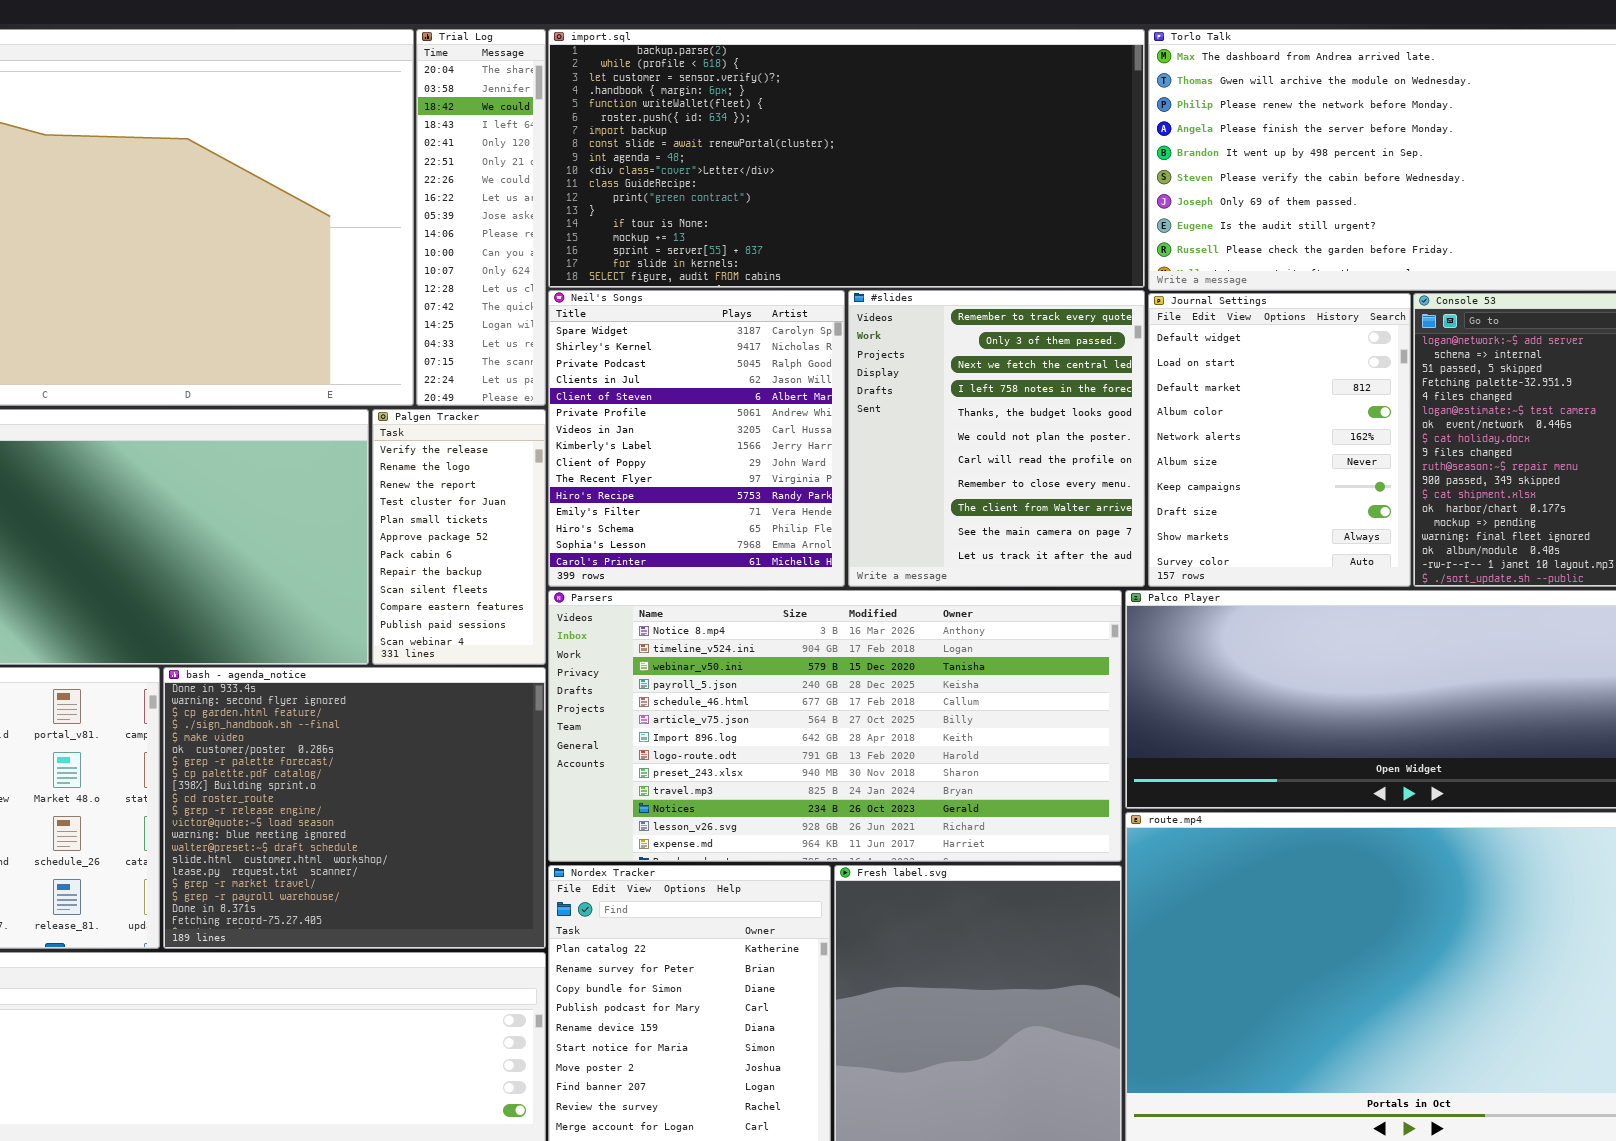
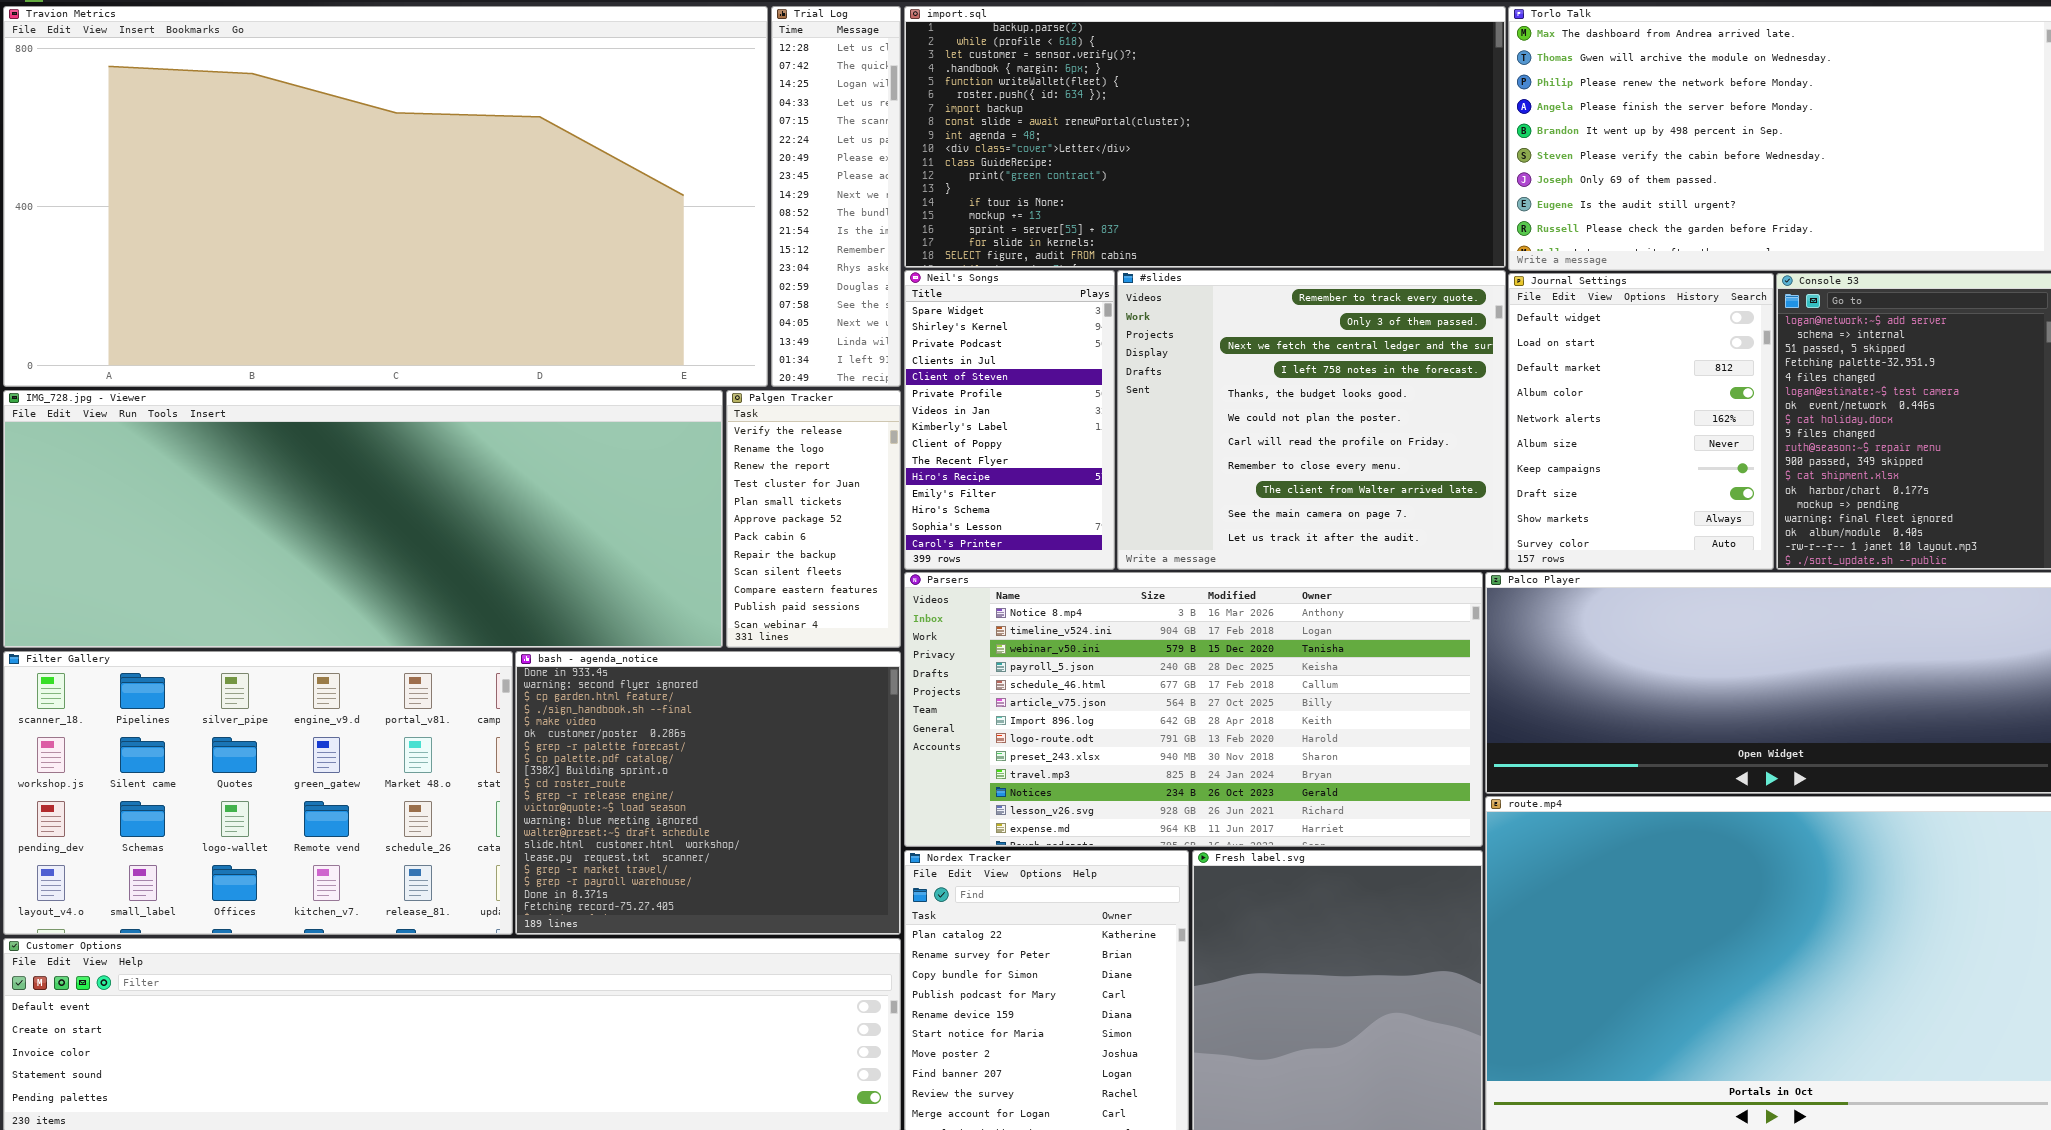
Trial Log: [416,29,546,406] -> [771,6,901,387], scrolled down 12 rows
Neil's Songs: [548,290,845,587] -> [904,270,1115,570], resized
#slides: [848,290,1145,587] -> [1117,270,1506,570], resized

